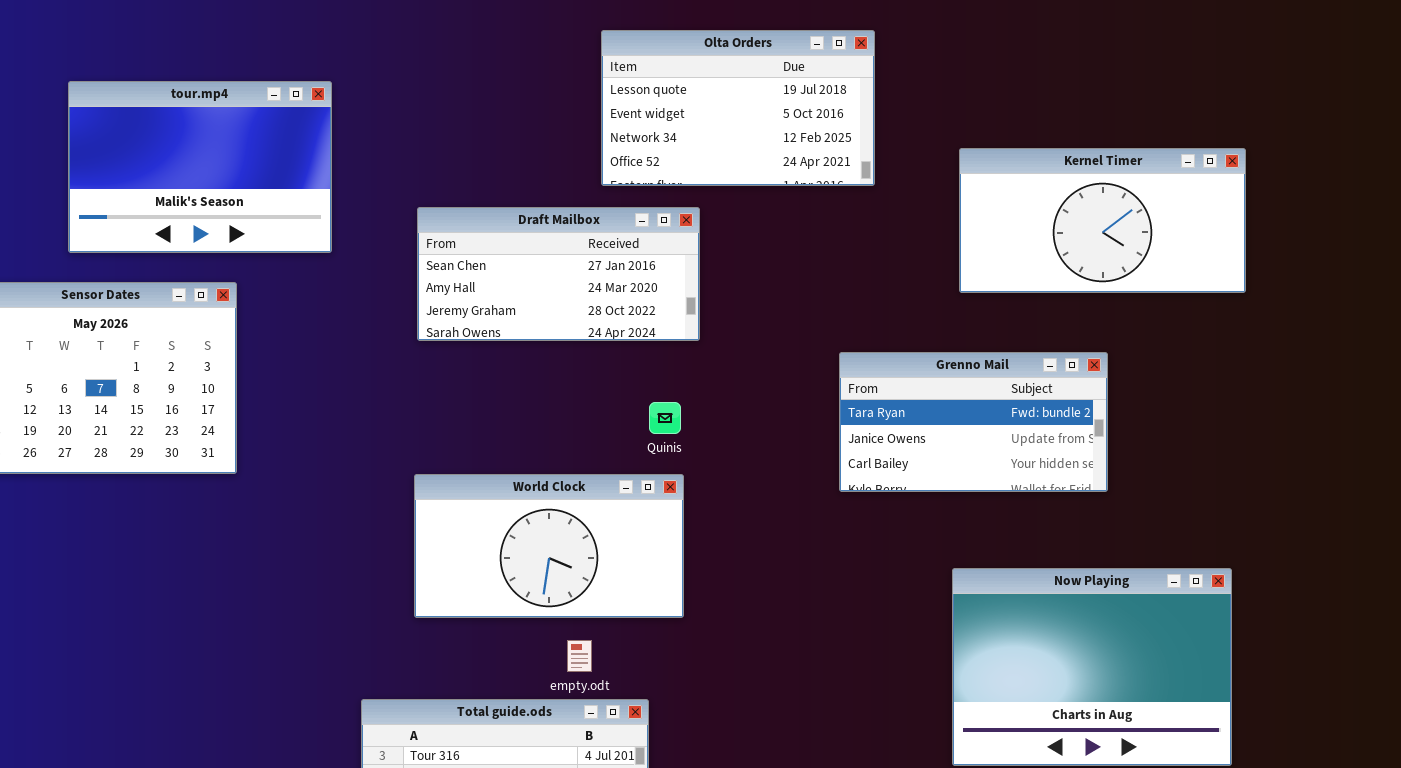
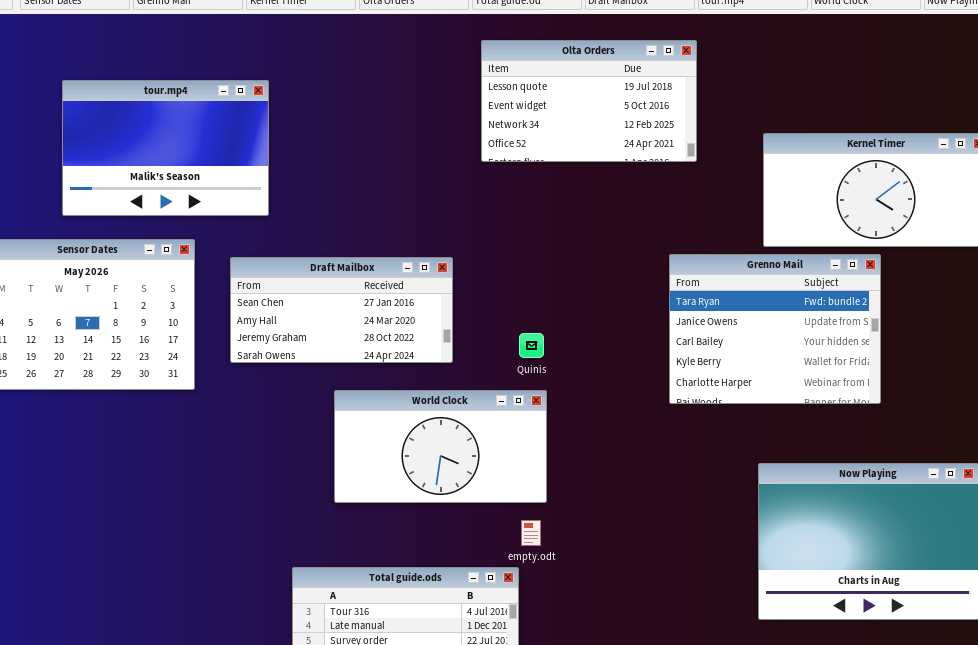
Draft Mailbox: [417,207,700,341] -> [230,257,453,363], moved
Grenno Mail: [839,352,1108,492] -> [669,254,881,404], resized
empty.odt: [567,640,592,672] -> [521,520,541,546], moved

